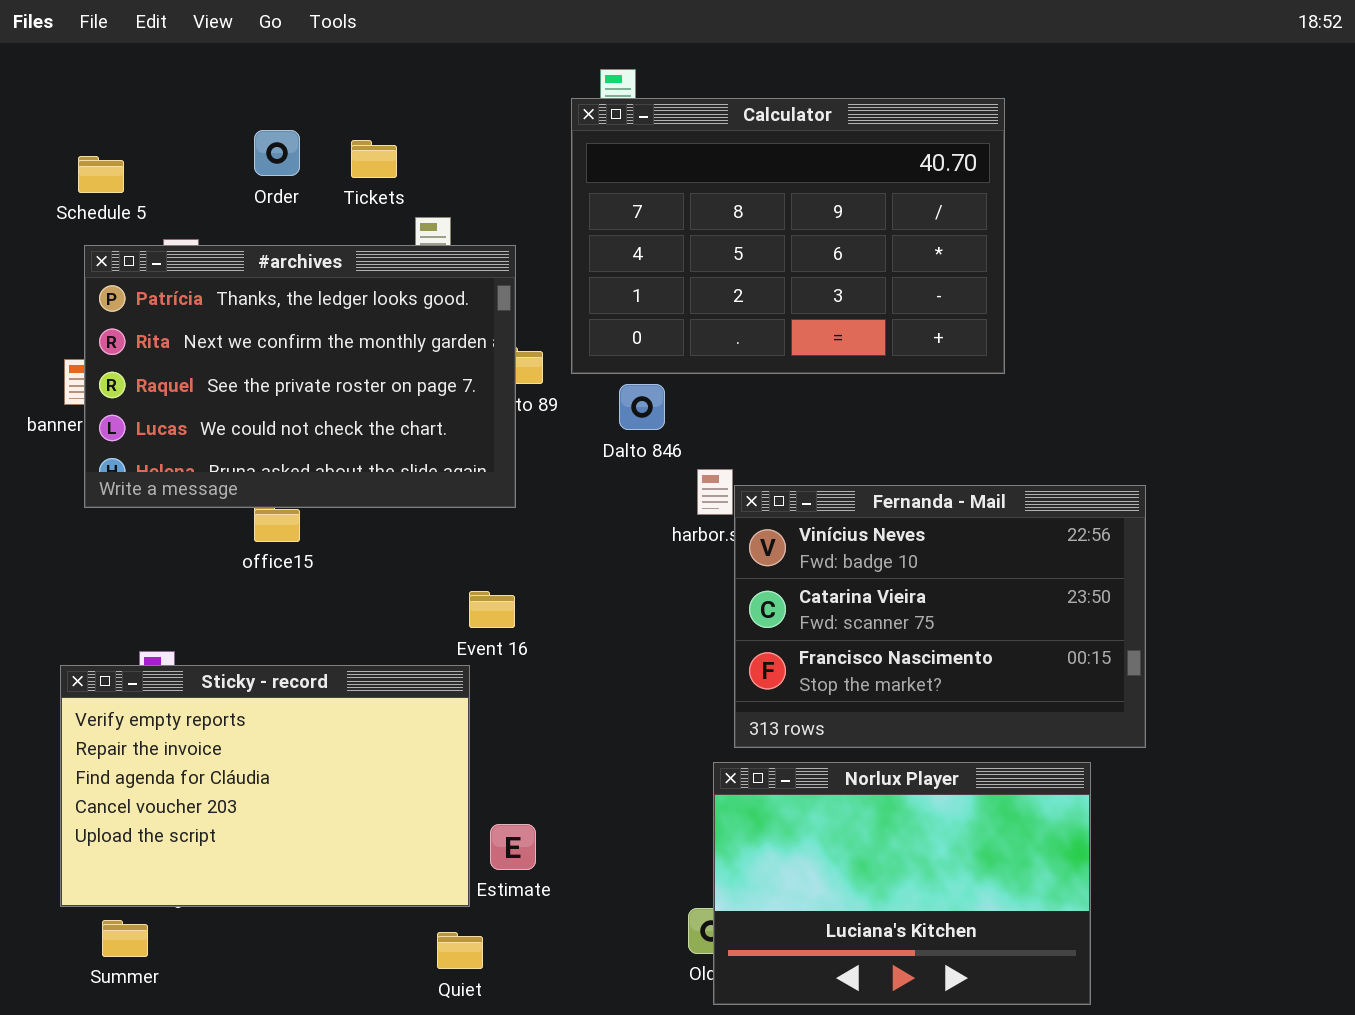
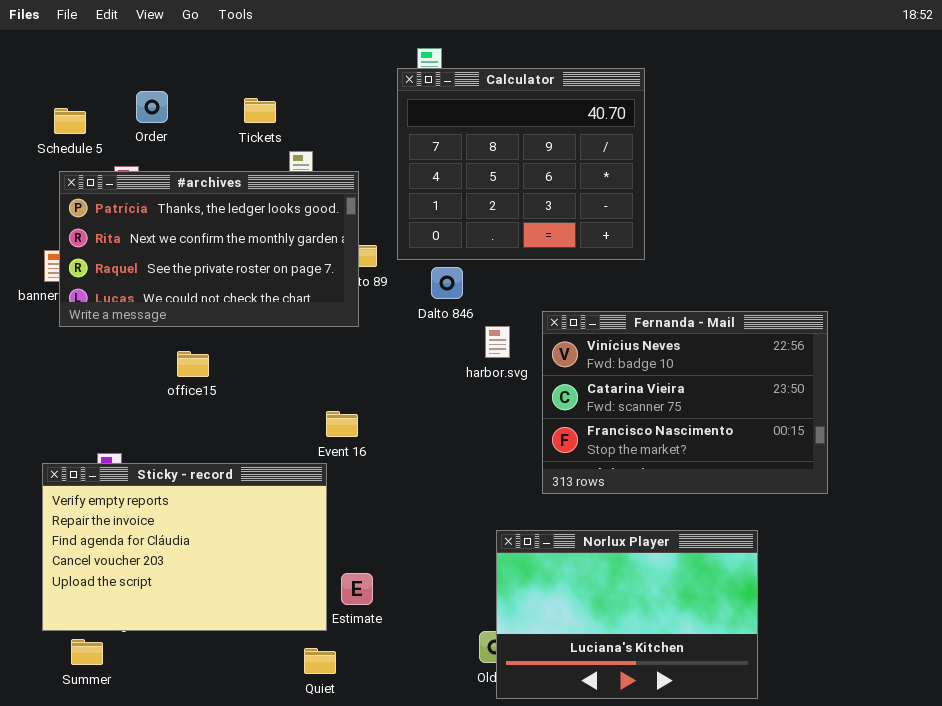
Calculator: [571,98,1005,374] -> [397,68,645,260], resized
Order: [254,130,300,176] -> [136,91,168,123], moved
#archives: [84,245,516,508] -> [59,171,359,327], resized
Fernanda - Mail: [734,485,1146,748] -> [542,311,828,494], moved

